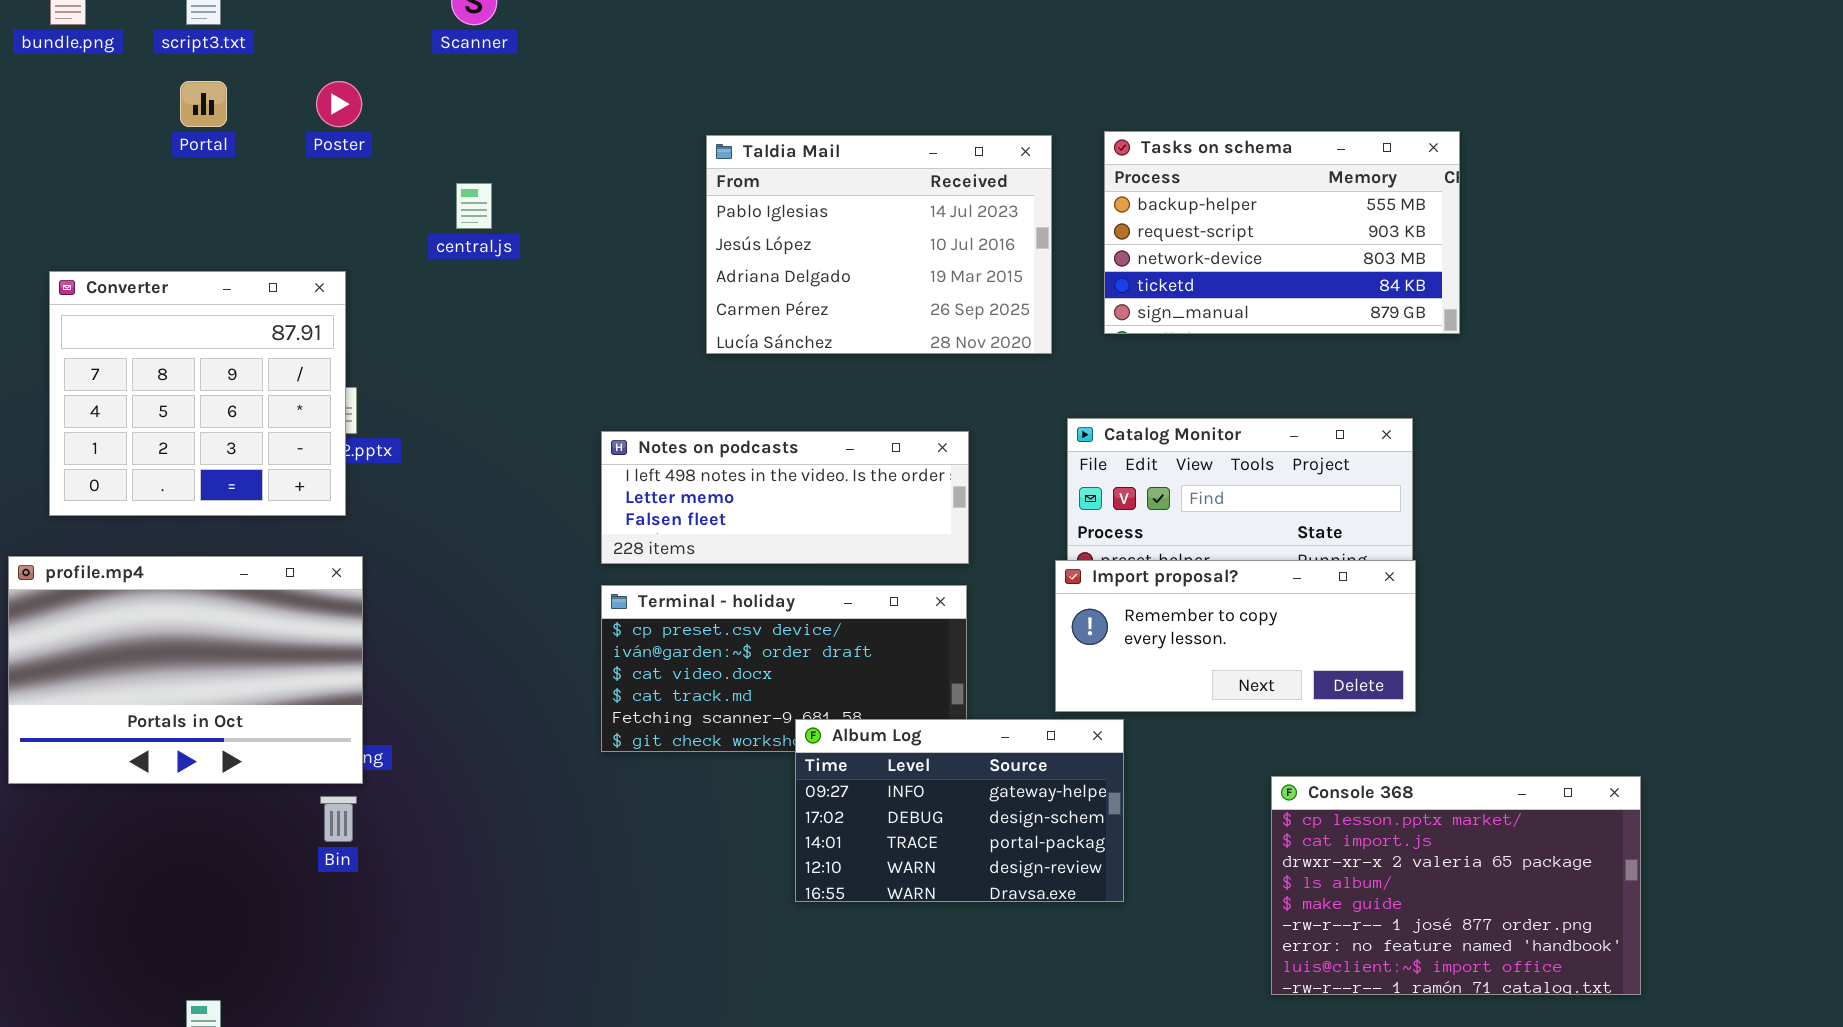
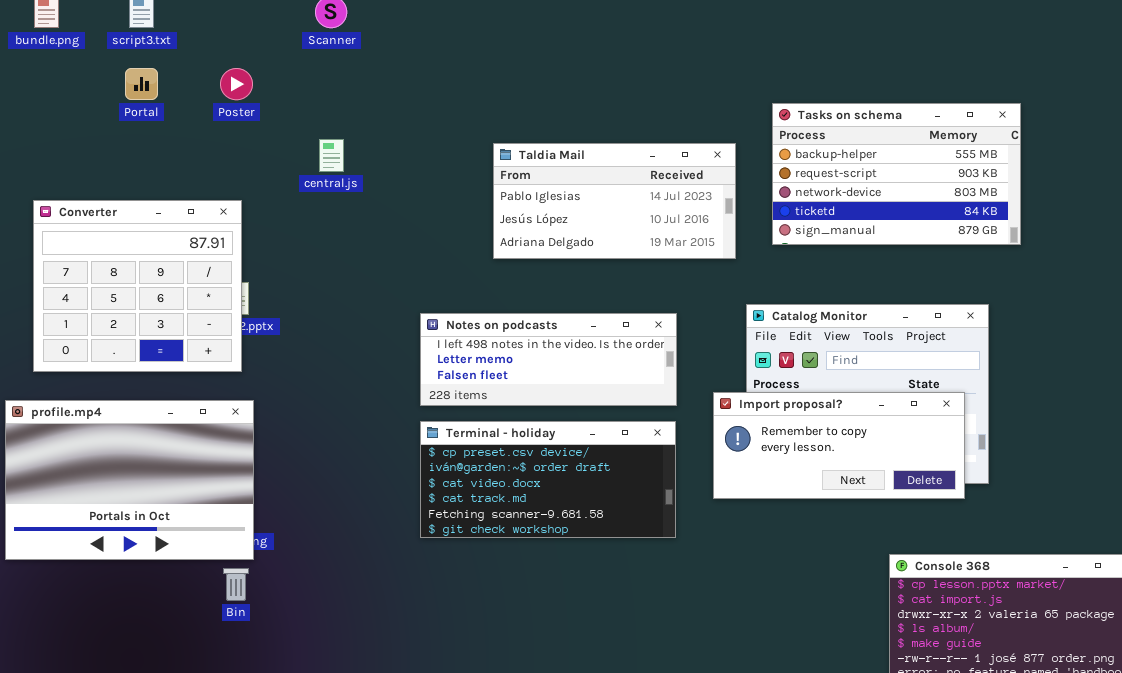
Taldia Mail: [706,135,1052,354] -> [493,143,736,259], resized
Import proposal?: [1055,560,1416,712] -> [713,392,965,499], moved
Album Log: [795,719,1124,902] -> none, closed

